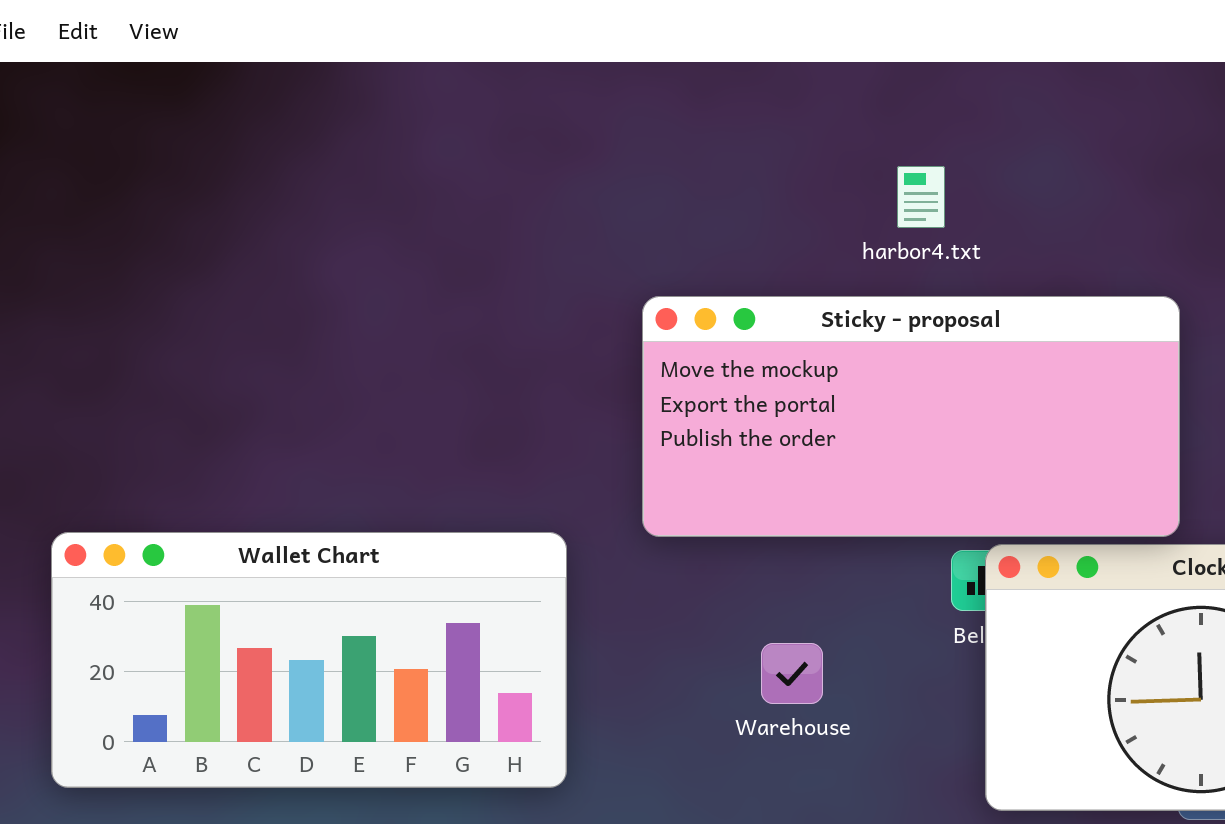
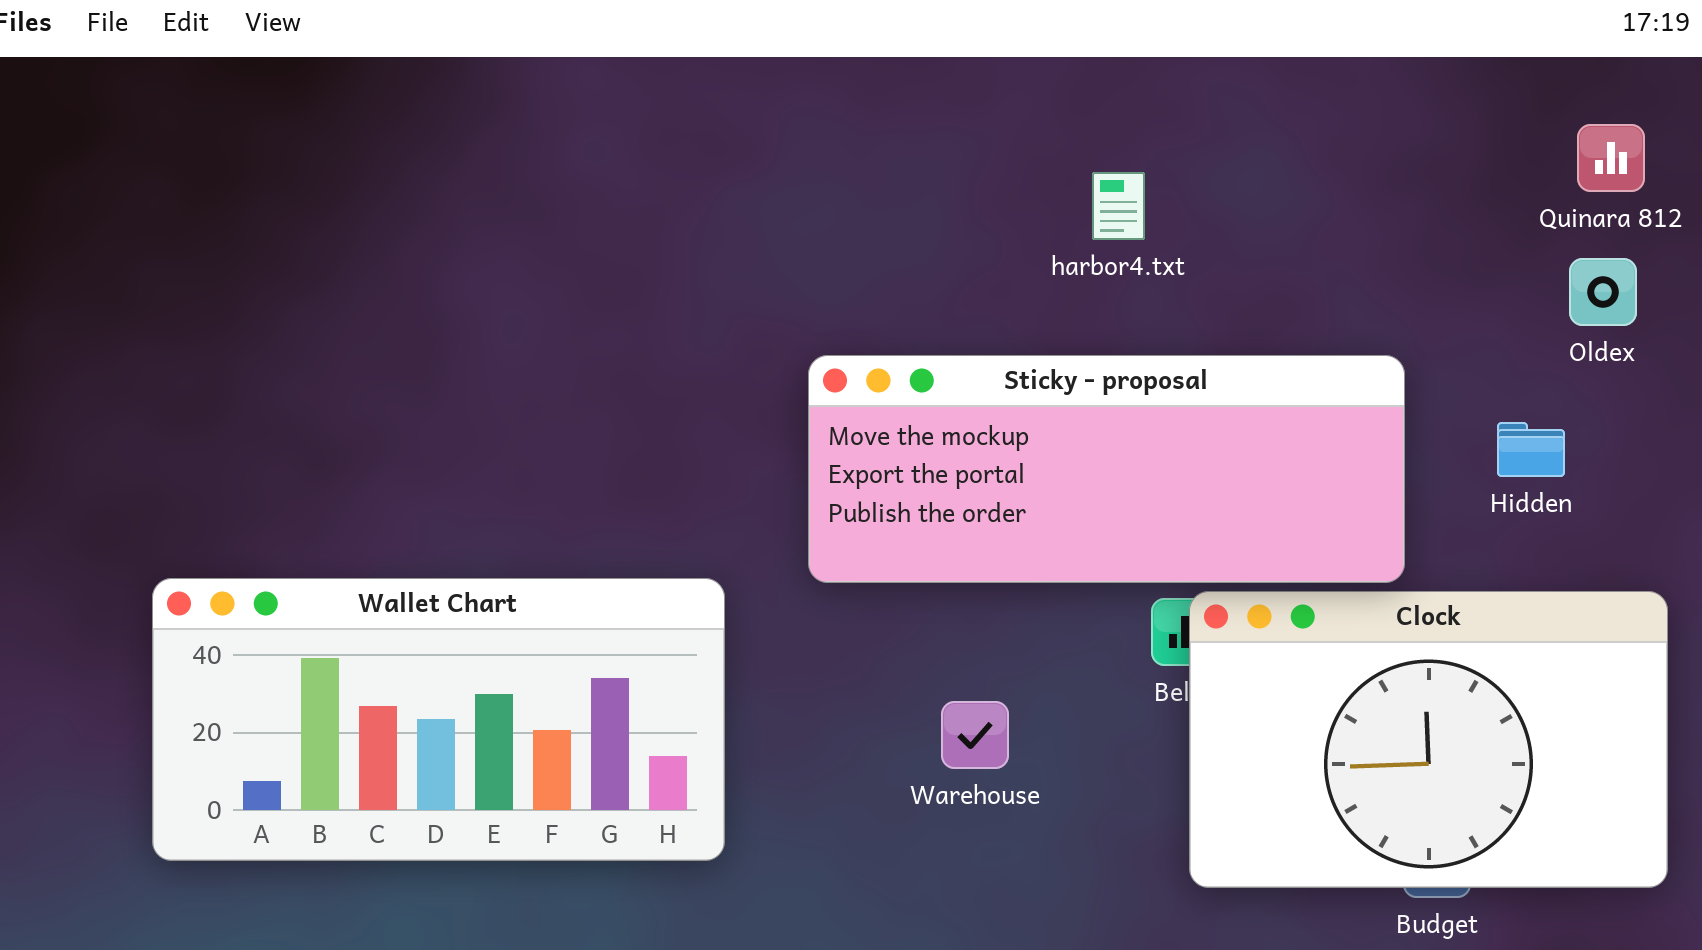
Sticky - proposal: [642,296,1180,537] -> [808,355,1405,583], resized

